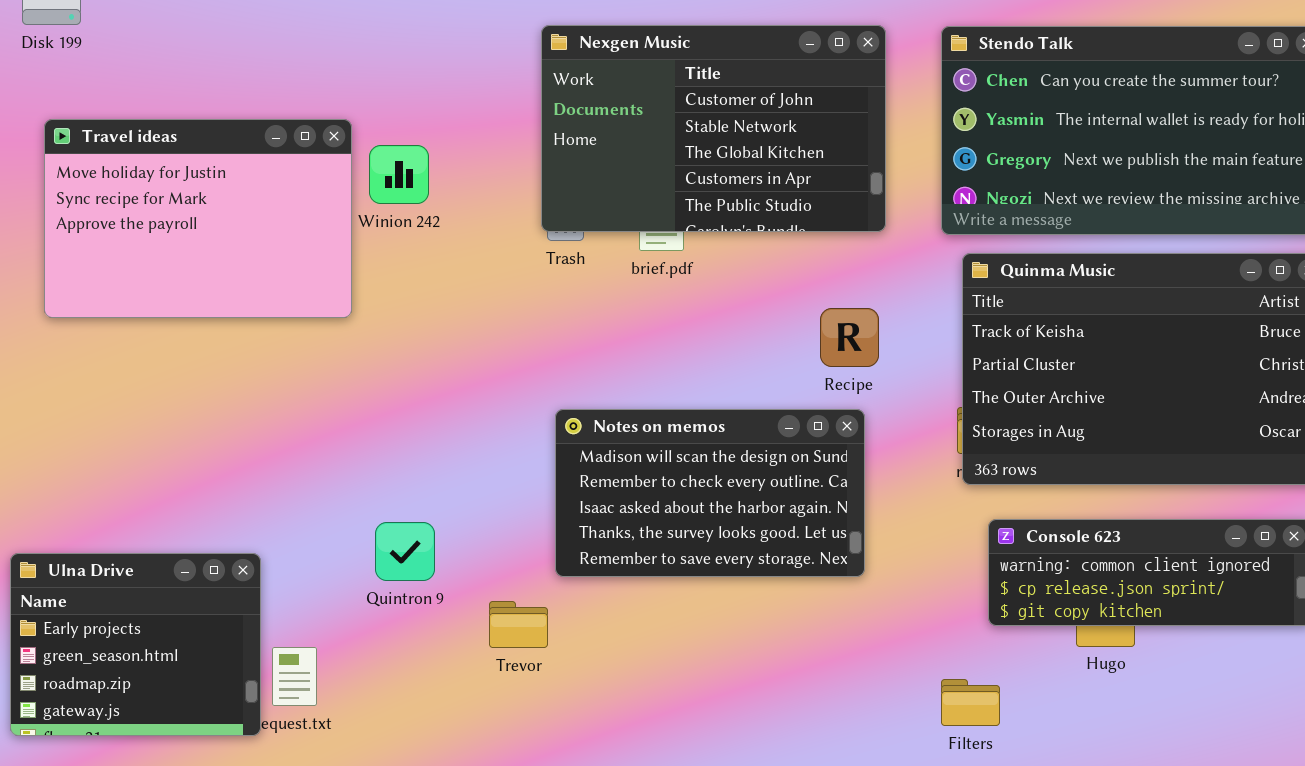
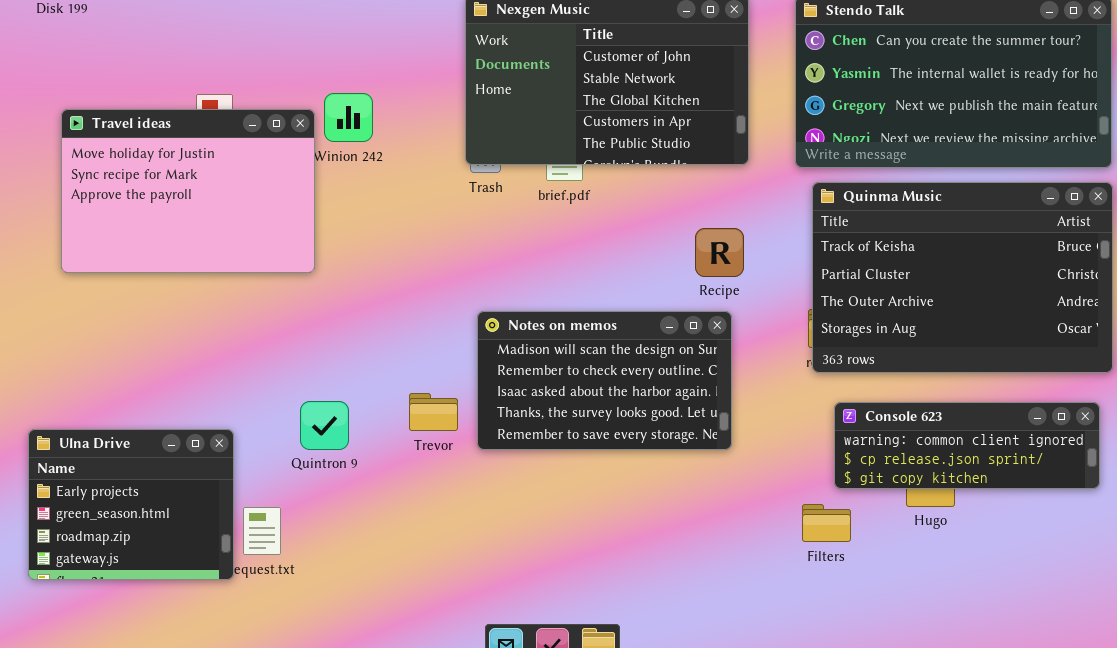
Travel ideas: [44,119,352,318] -> [61,109,315,273], moved
Quintron 9: [375,522,435,581] -> [300,401,349,450], moved
Trevor: [489,601,548,648] -> [409,393,458,431], moved
Filters: [941,679,1000,726] -> [802,504,851,542], moved

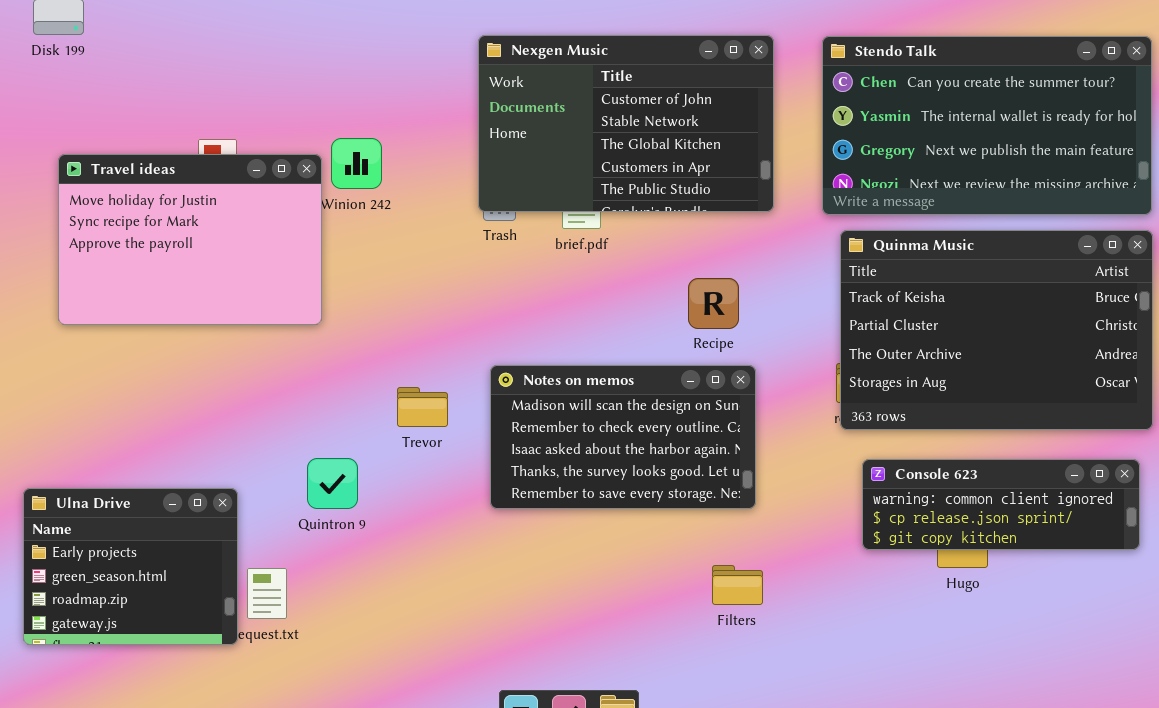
Recipe: [695,228,744,277] -> [688,278,739,329], moved
Trevor: [409,393,458,431] -> [397,387,448,427], moved
Filters: [802,504,851,542] -> [712,565,763,605], moved

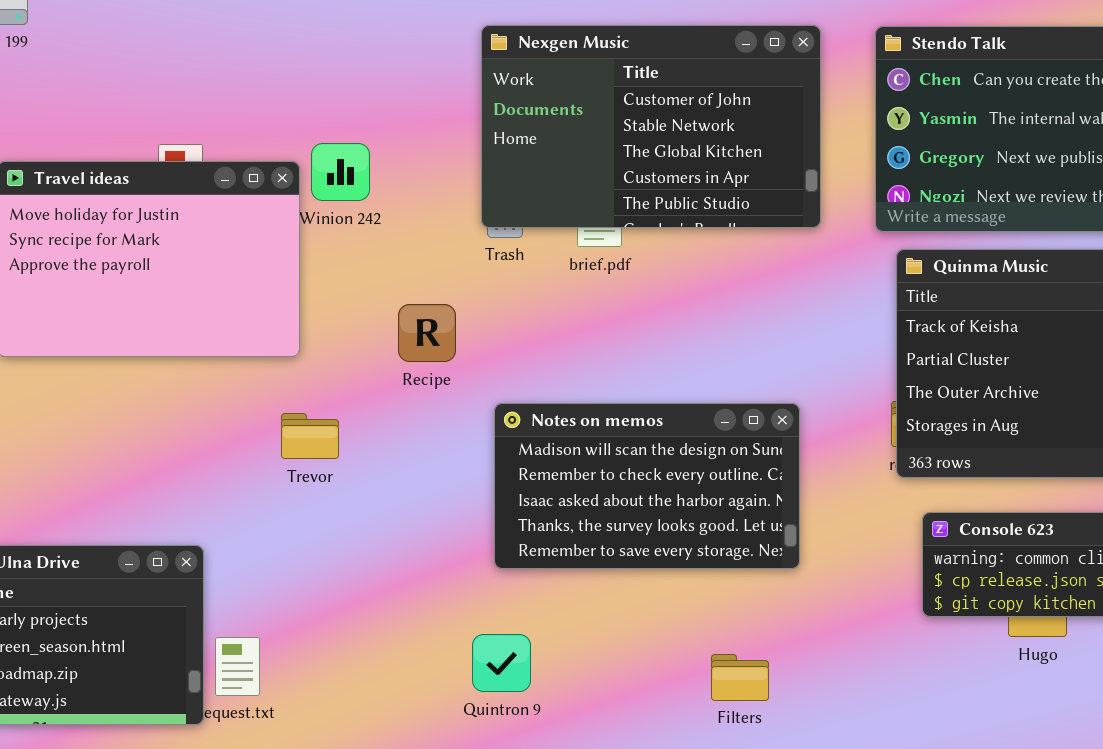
Recipe: [688,278,739,329] -> [398,304,456,362], moved
Trevor: [397,387,448,427] -> [281,413,339,459], moved
Quintron 9: [307,458,358,509] -> [472,634,531,692], moved
Filters: [712,565,763,605] -> [711,654,769,701], moved

